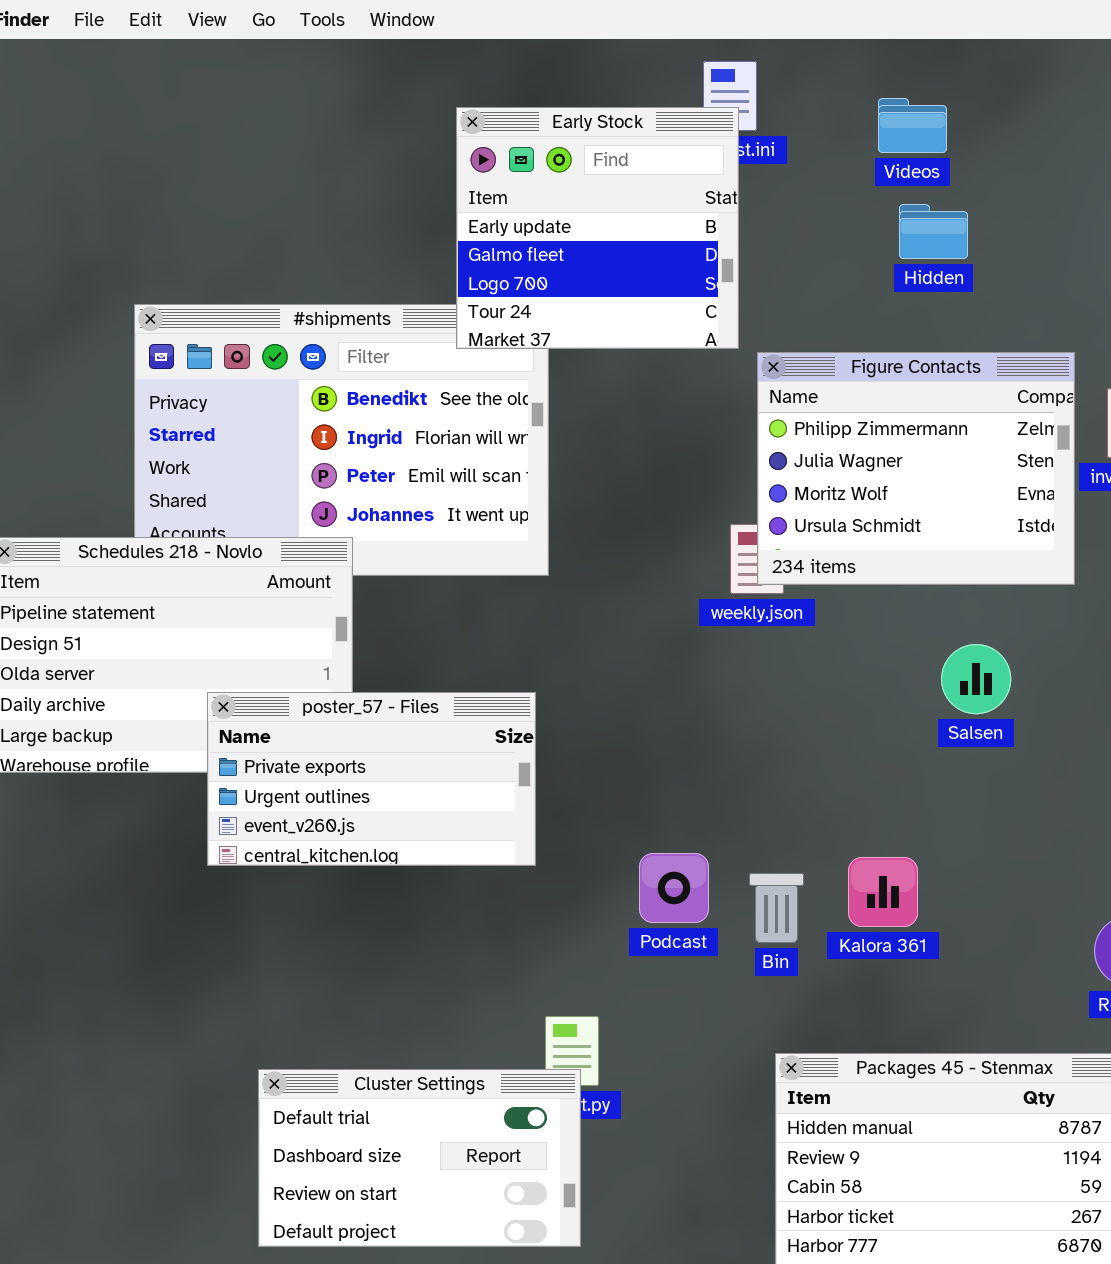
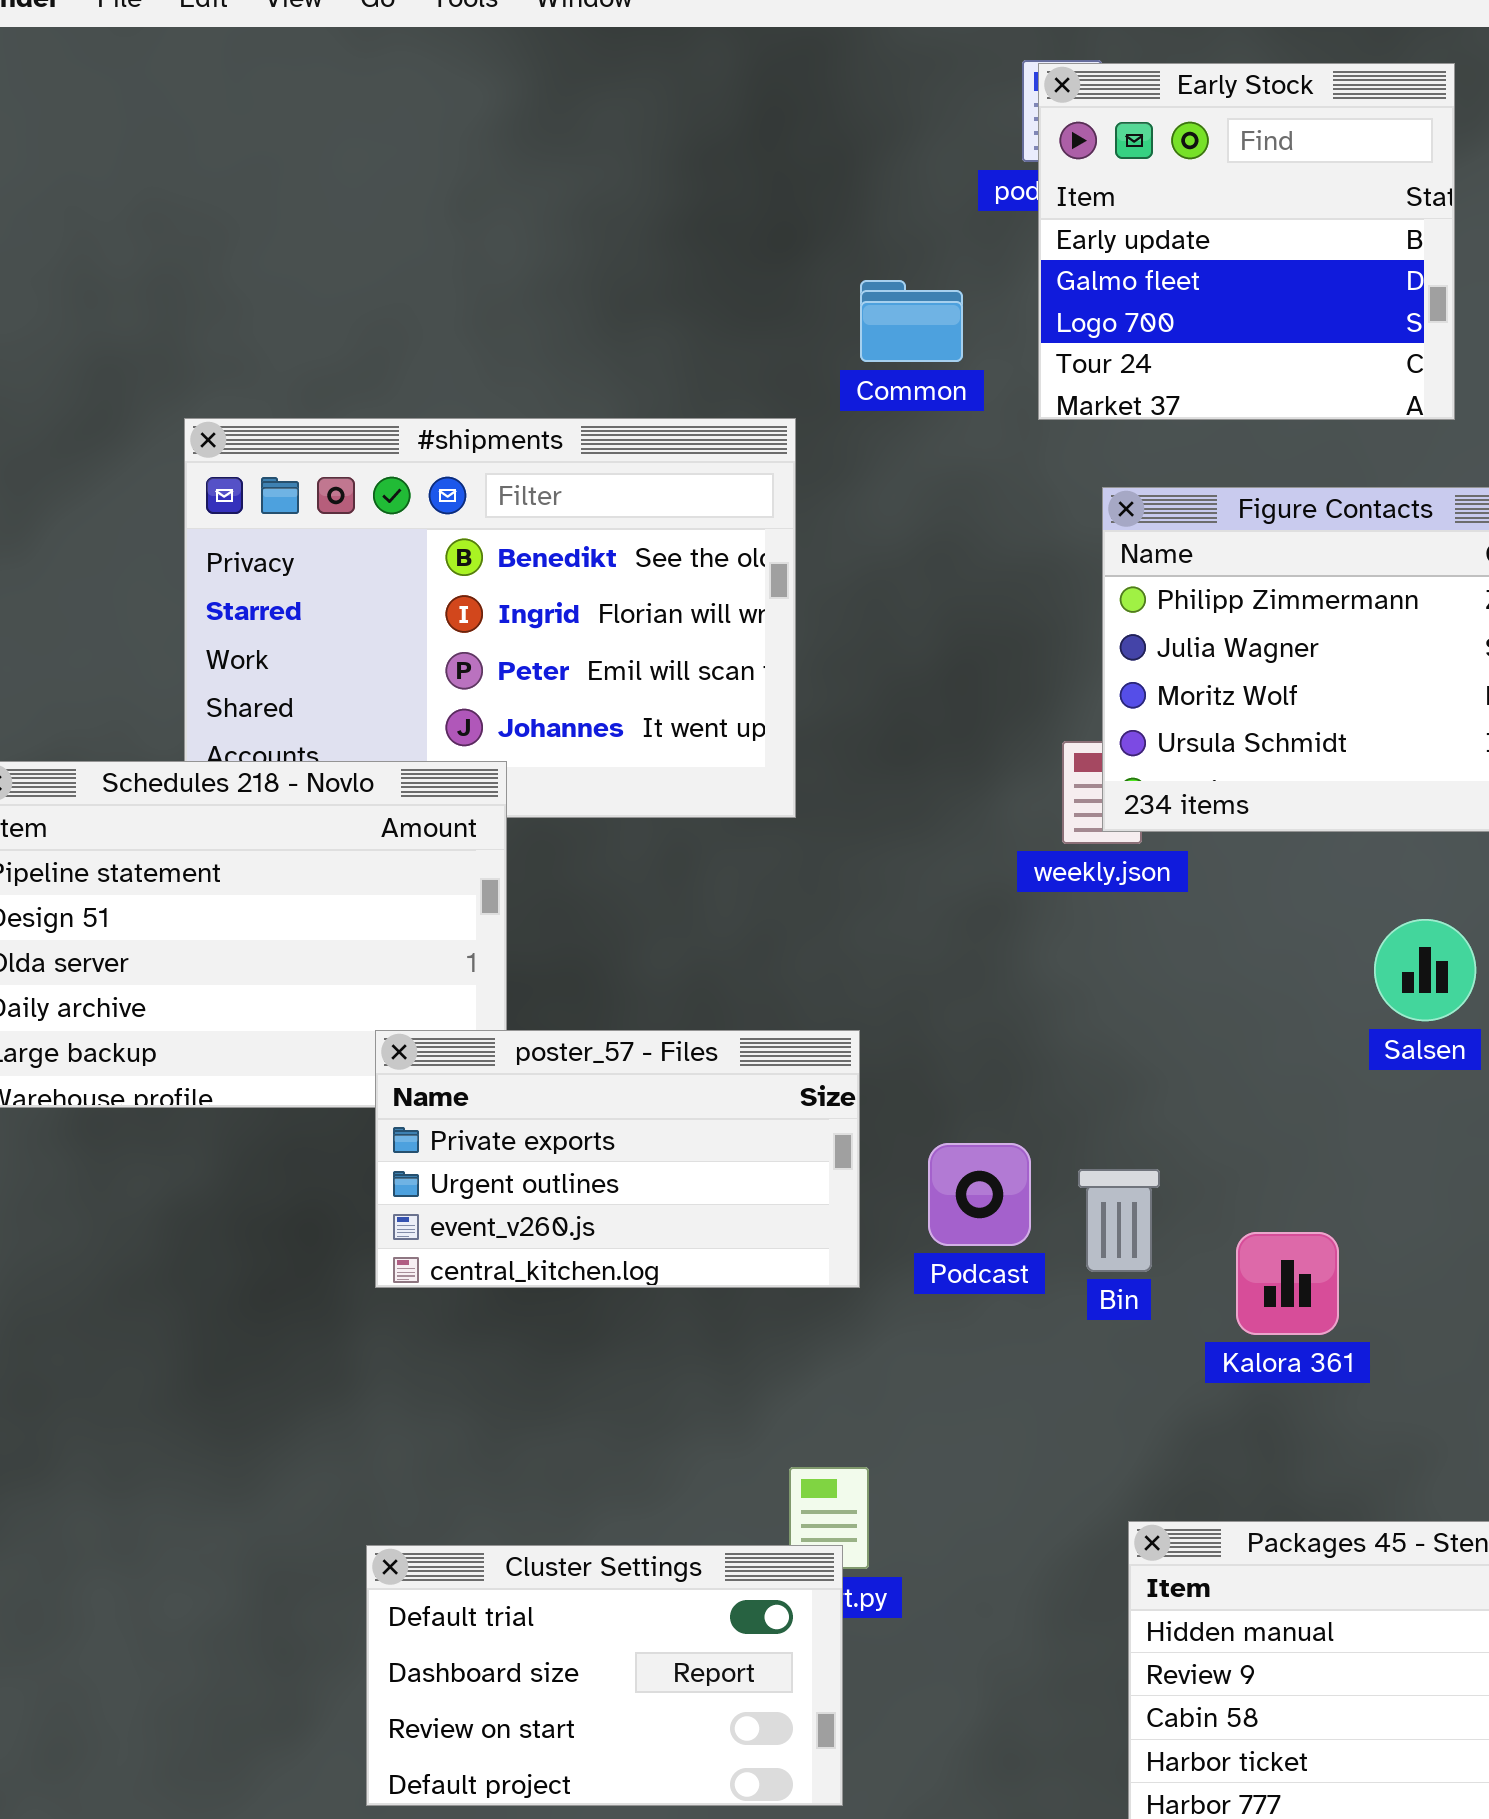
Early Stock: [456,107,739,349] -> [1038,63,1455,420], moved
poster_57 - Files: [207,692,536,866] -> [375,1030,860,1288], moved
Podcast: [639,853,709,923] -> [928,1143,1031,1246], moved
Bin: [749,873,804,943] -> [1078,1169,1160,1272], moved

